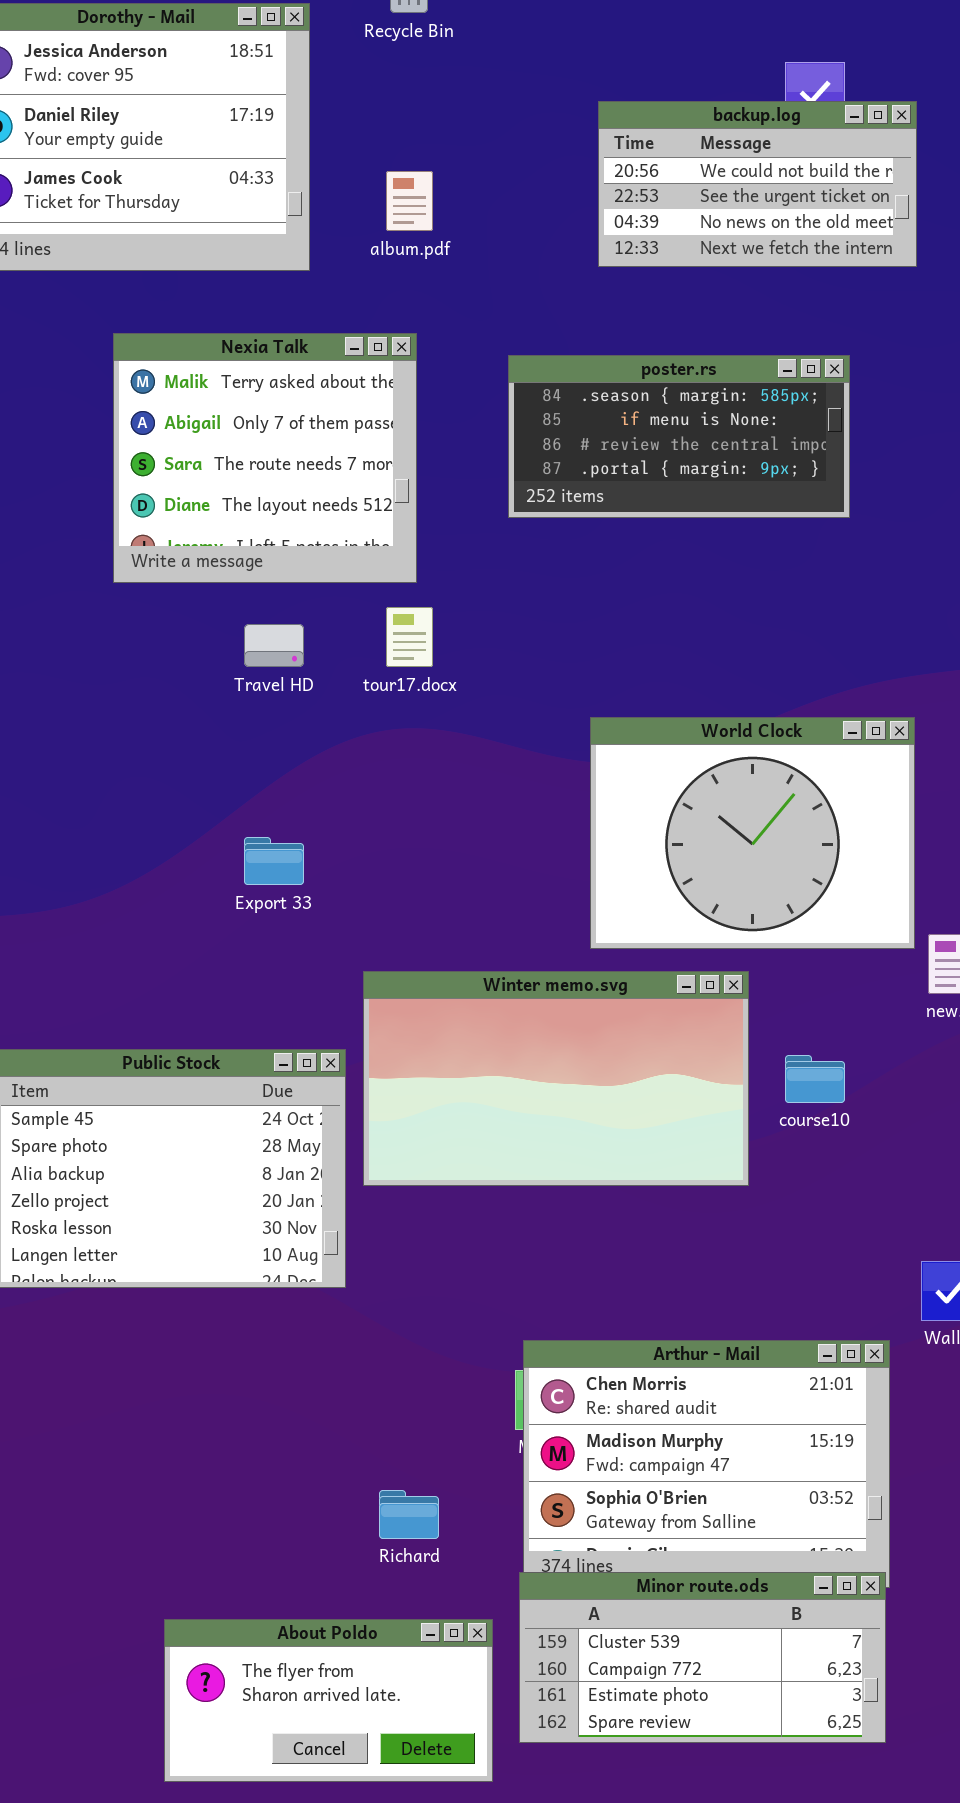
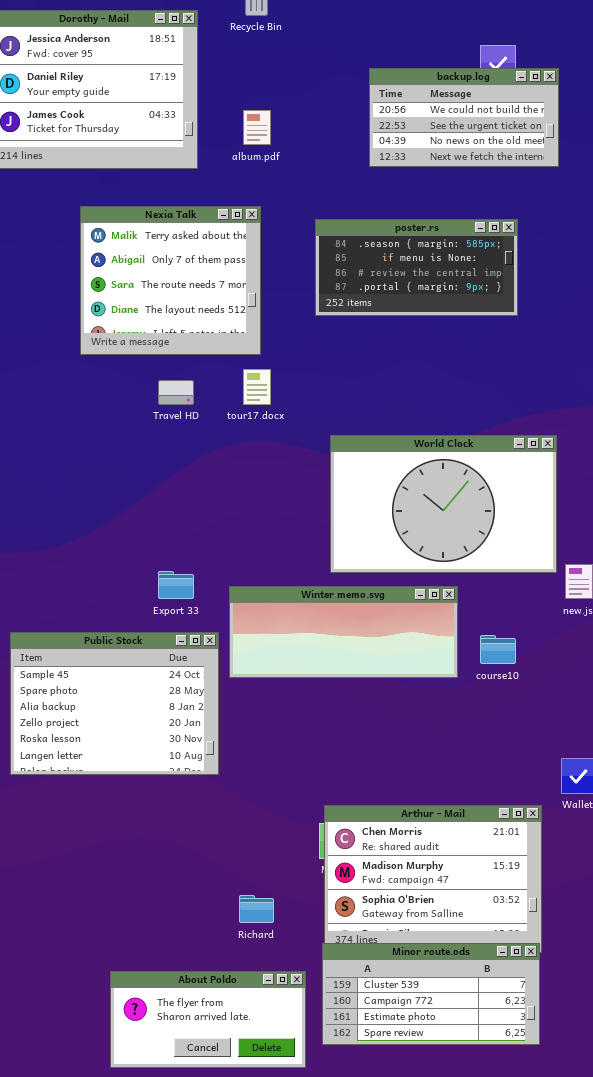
World Clock: [590,717,915,949] -> [330,435,557,573], resized
Export 33: [244,837,304,885] -> [158,571,194,599], moved
Winter memo.svg: [363,971,749,1186] -> [229,586,458,678], resized

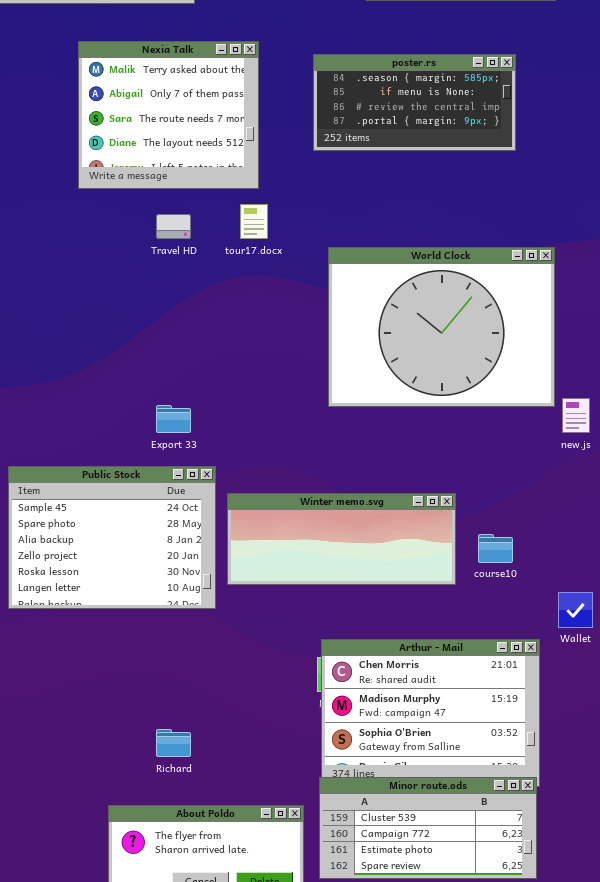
World Clock: [330,435,557,573] -> [328,247,555,407], resized
Winter memo.svg: [229,586,458,678] -> [227,493,456,585], moved
course10: [480,635,516,664] -> [478,534,513,563], moved
Richard: [239,895,274,923] -> [156,729,191,757], moved

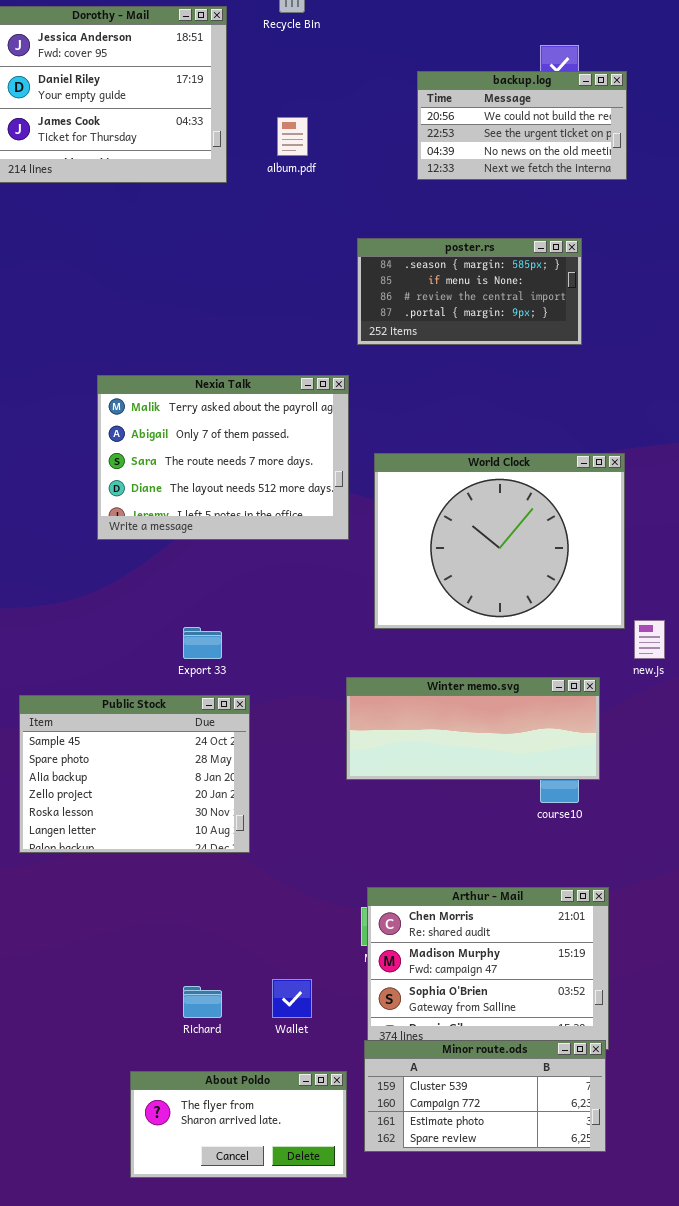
Nexia Talk: [78,41,259,189] -> [97,375,349,540], moved, resized
Winter memo.svg: [227,493,456,585] -> [346,677,600,780], moved
Wallet: [558,592,593,628] -> [272,979,312,1018], moved

